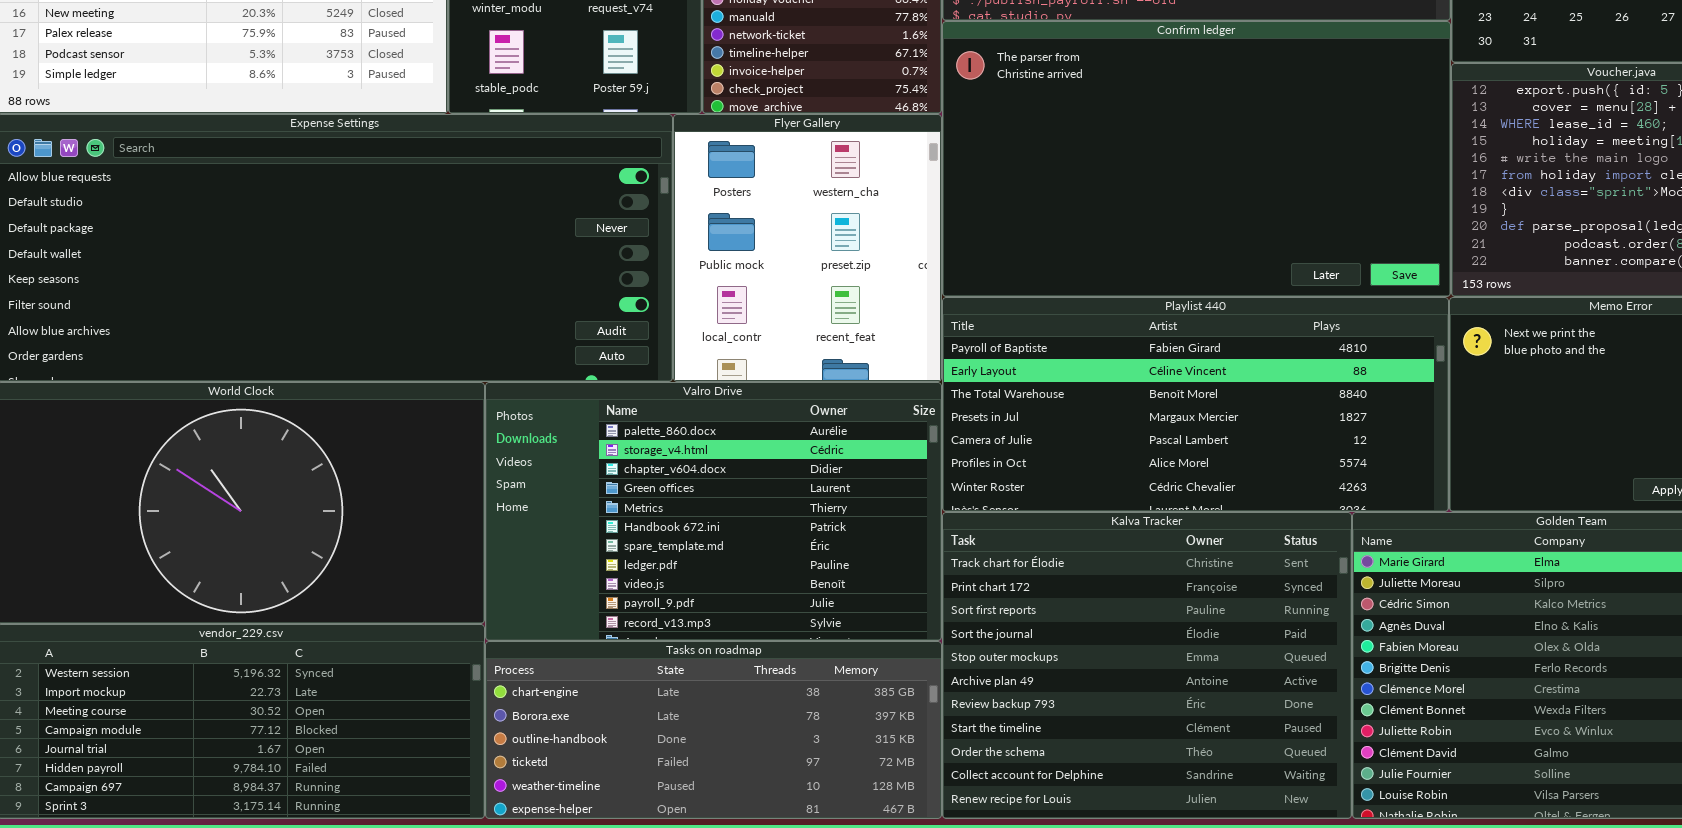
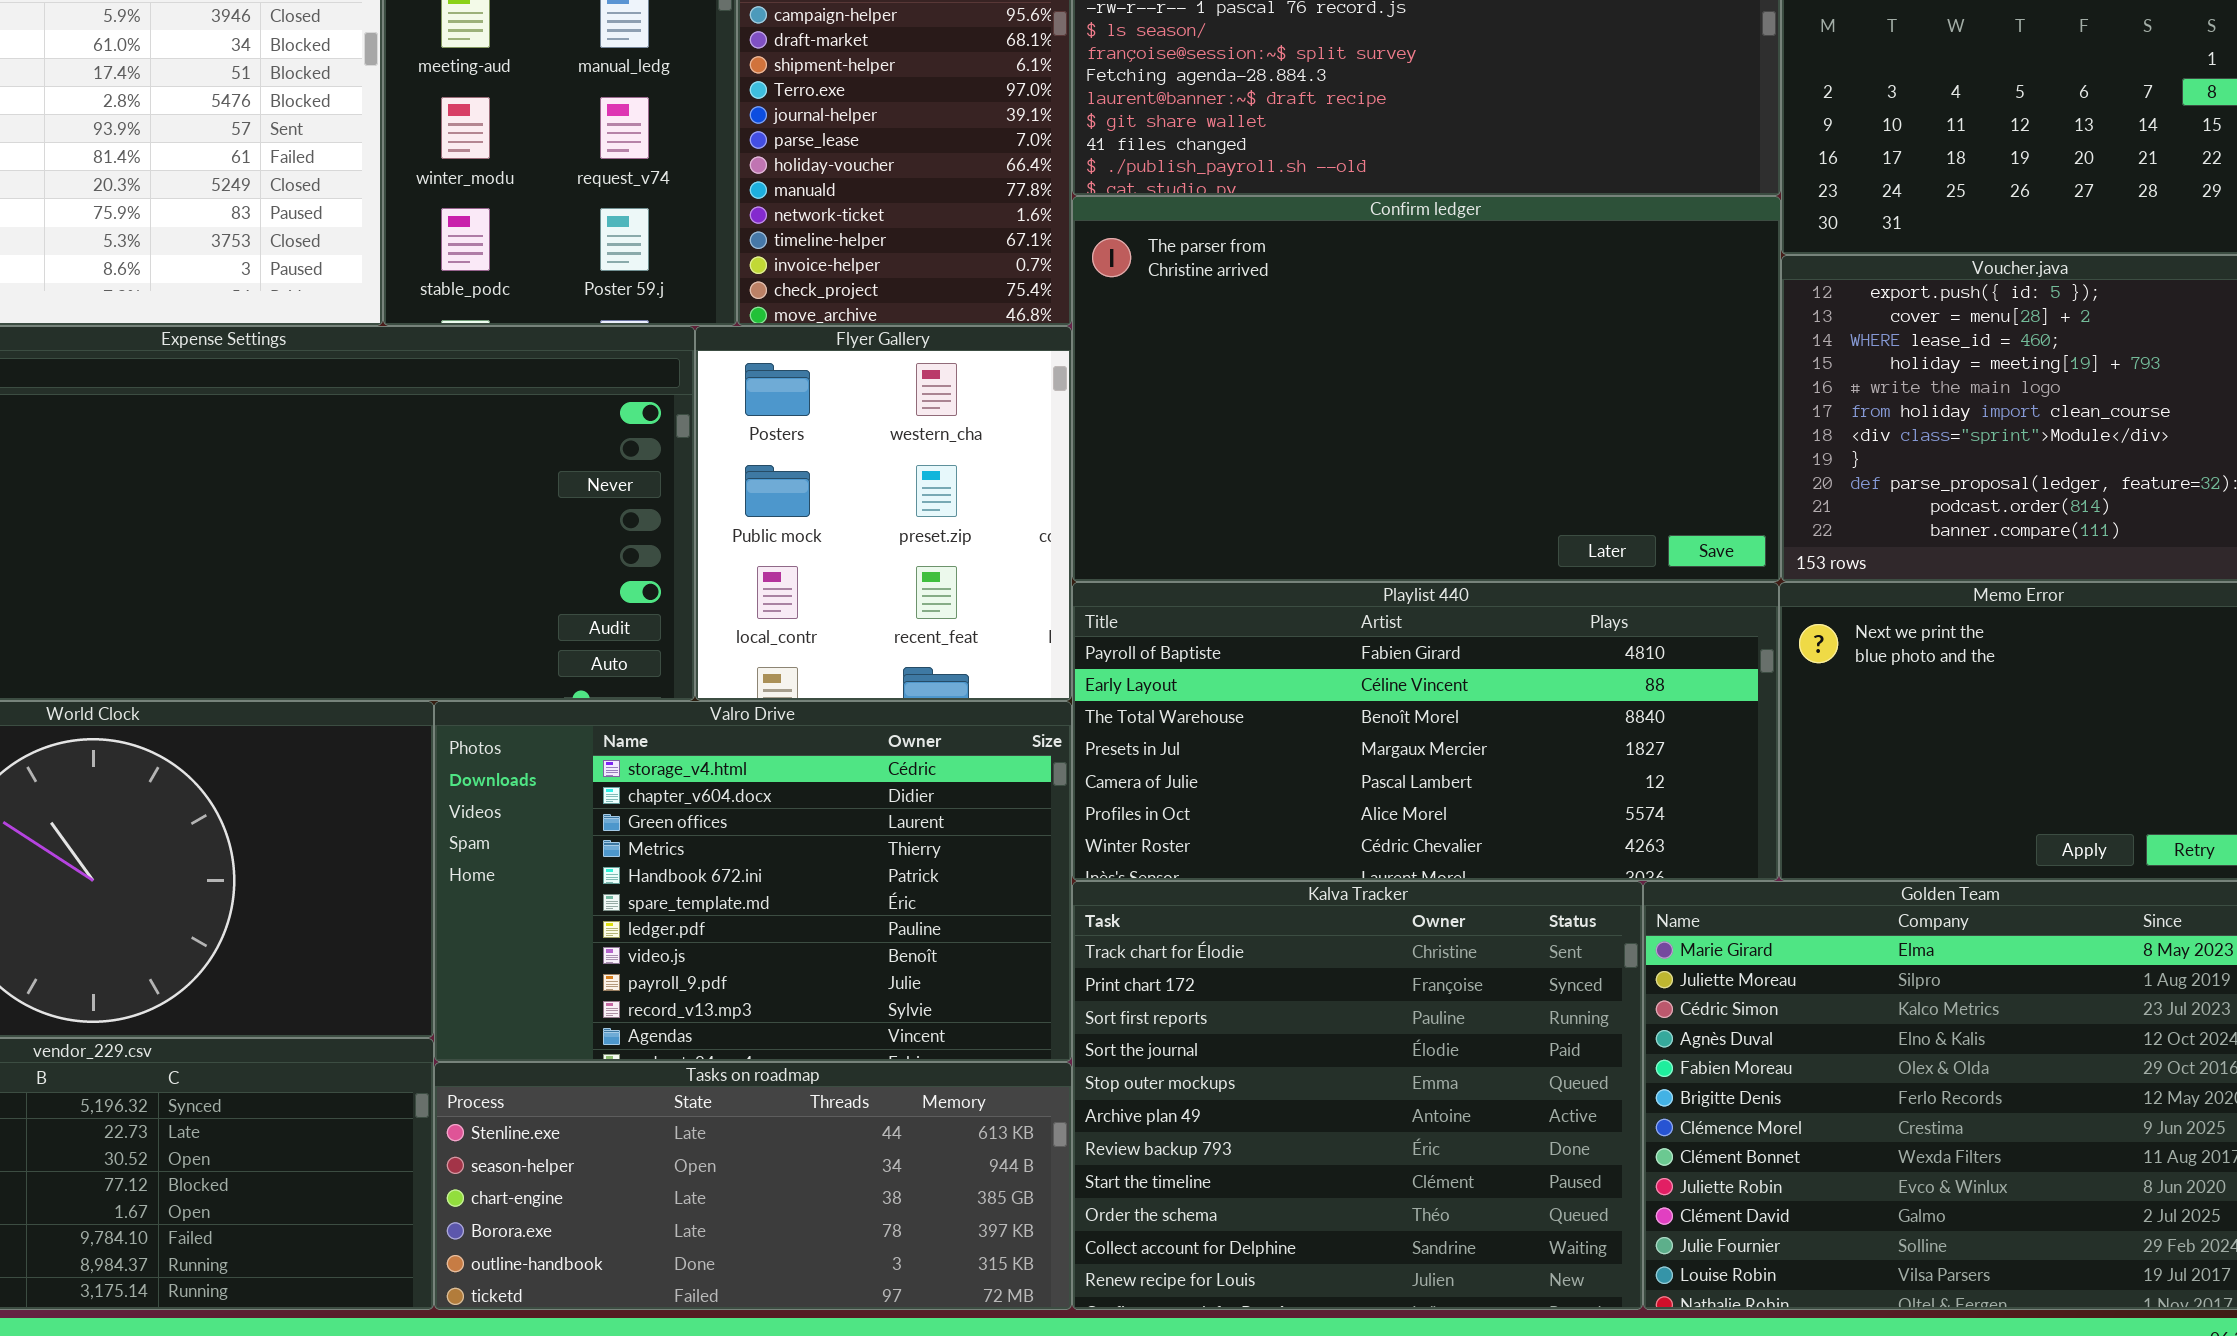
Valro Drive: [485,382,942,641] -> [434,701,1072,1062], scrolled down 1 row
Tasks on roadmap: [485,641,942,819] -> [434,1062,1072,1310], scrolled up 2 rows

